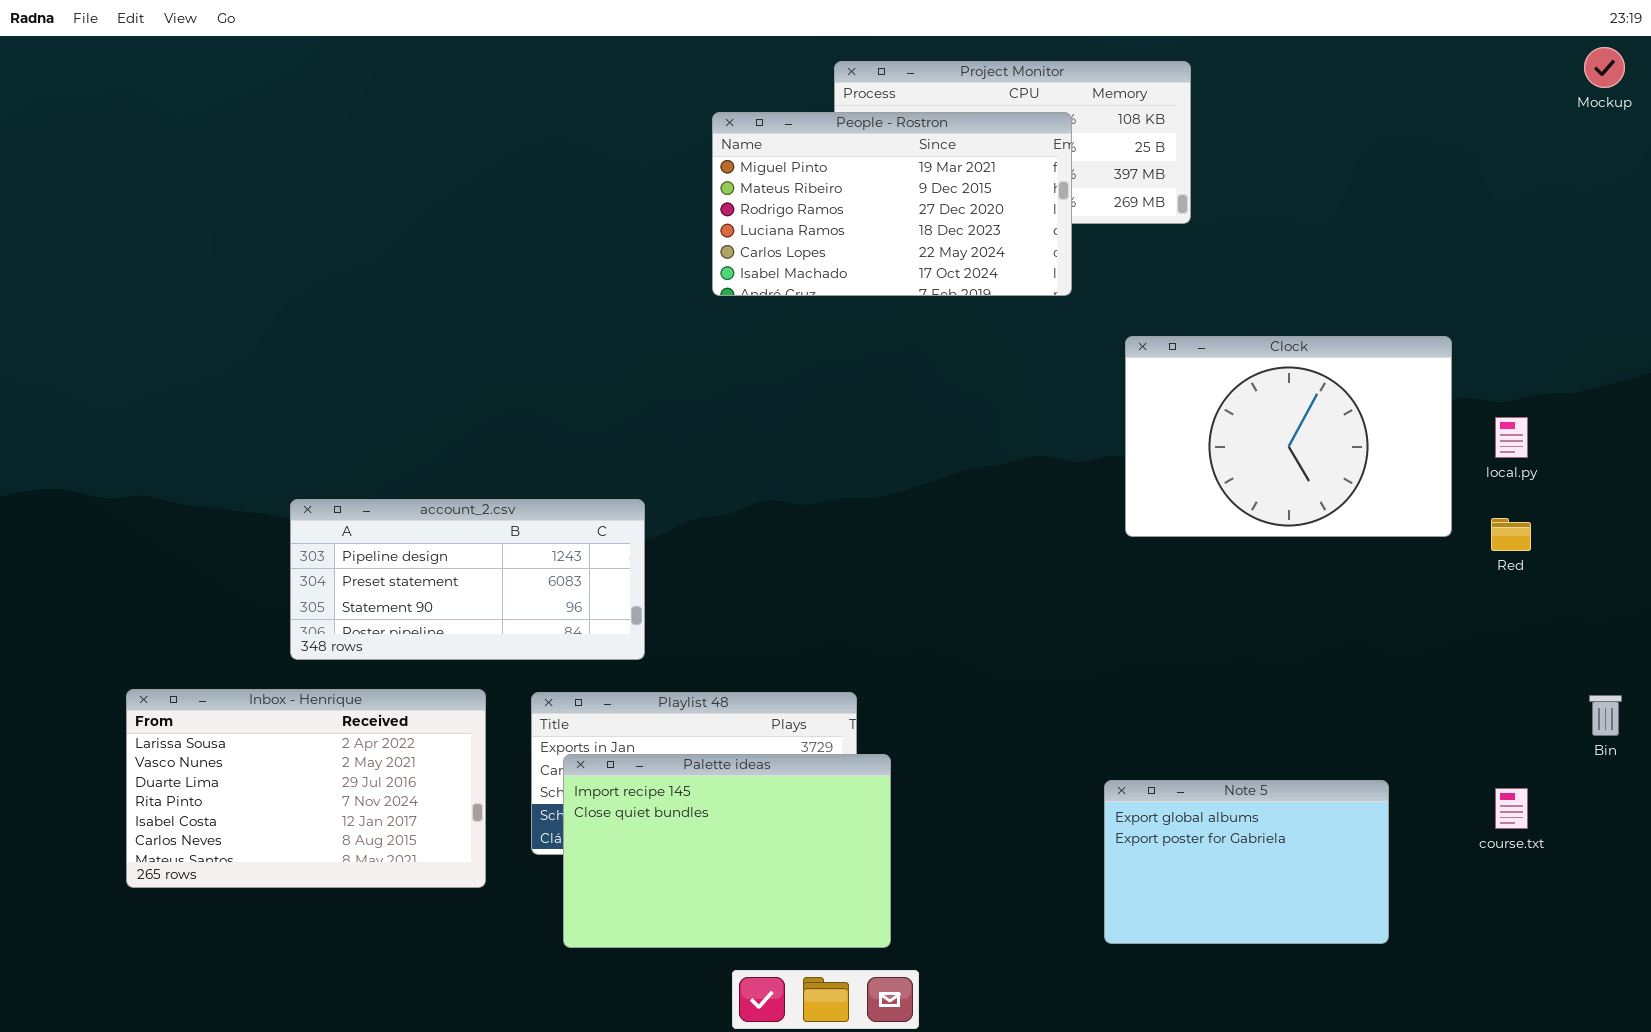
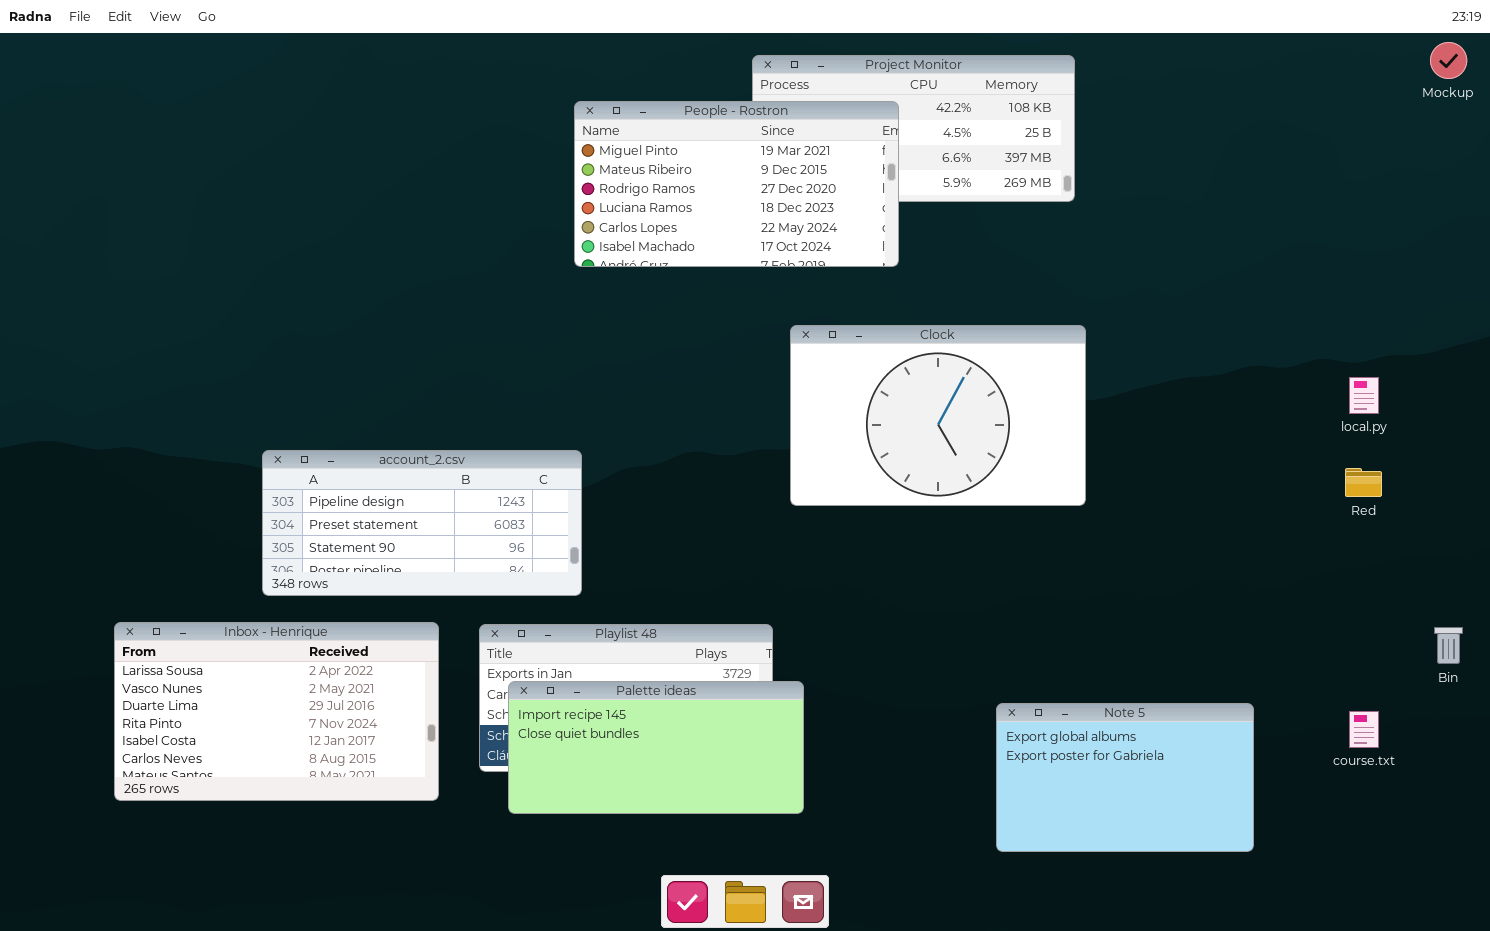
People - Rostron: [712,112,1072,296] -> [574,101,899,267], moved
Clock: [1125,336,1452,537] -> [790,325,1086,506], moved
Palette ideas: [563,754,891,948] -> [508,681,804,814], resized

